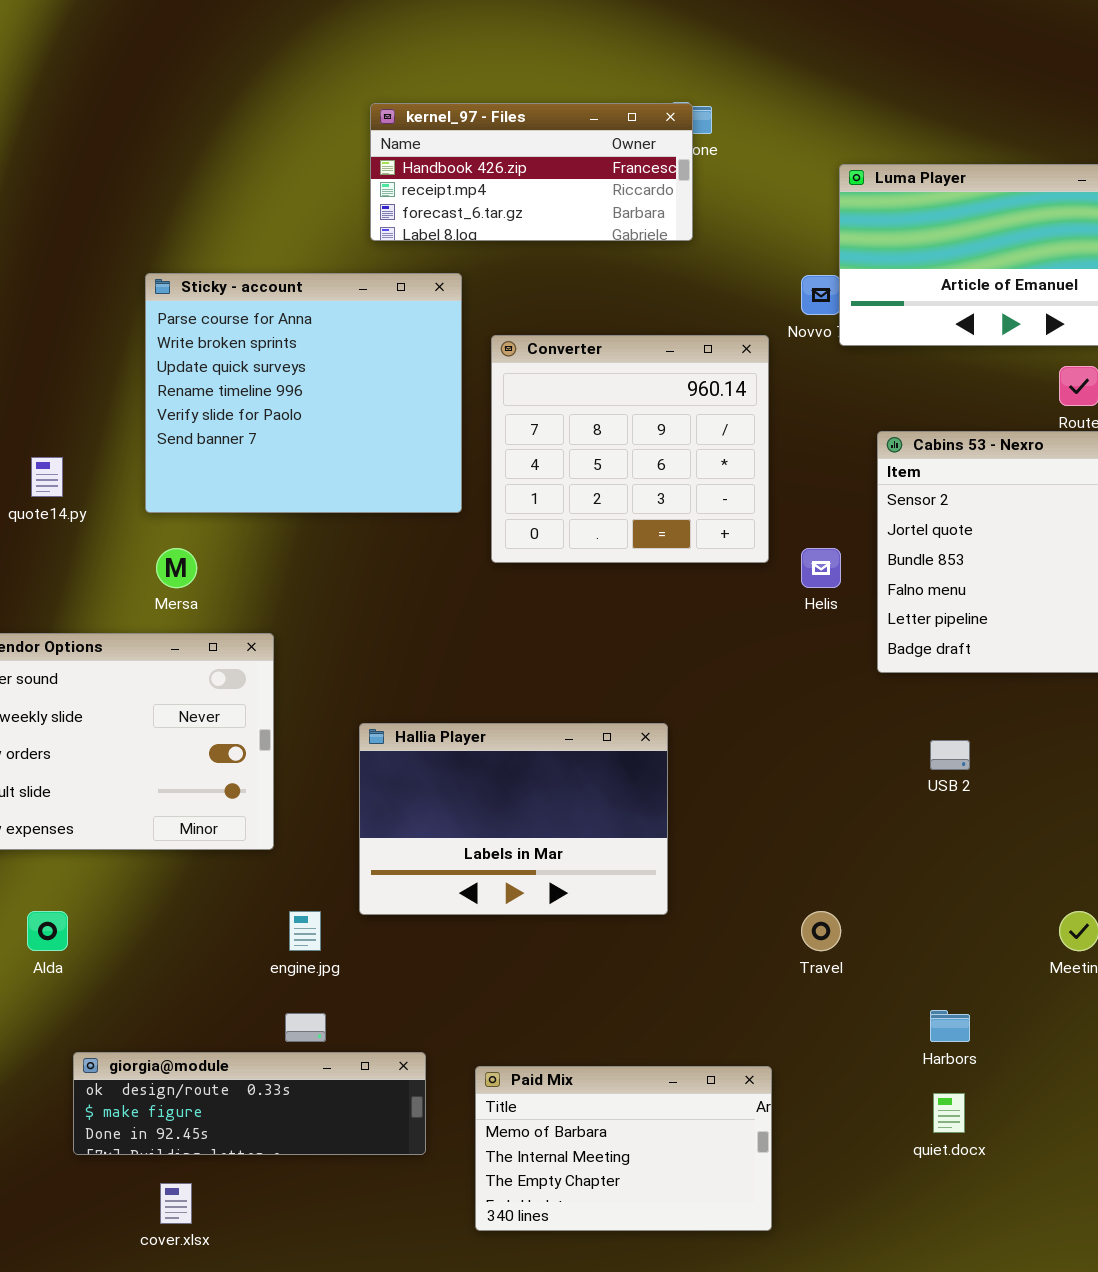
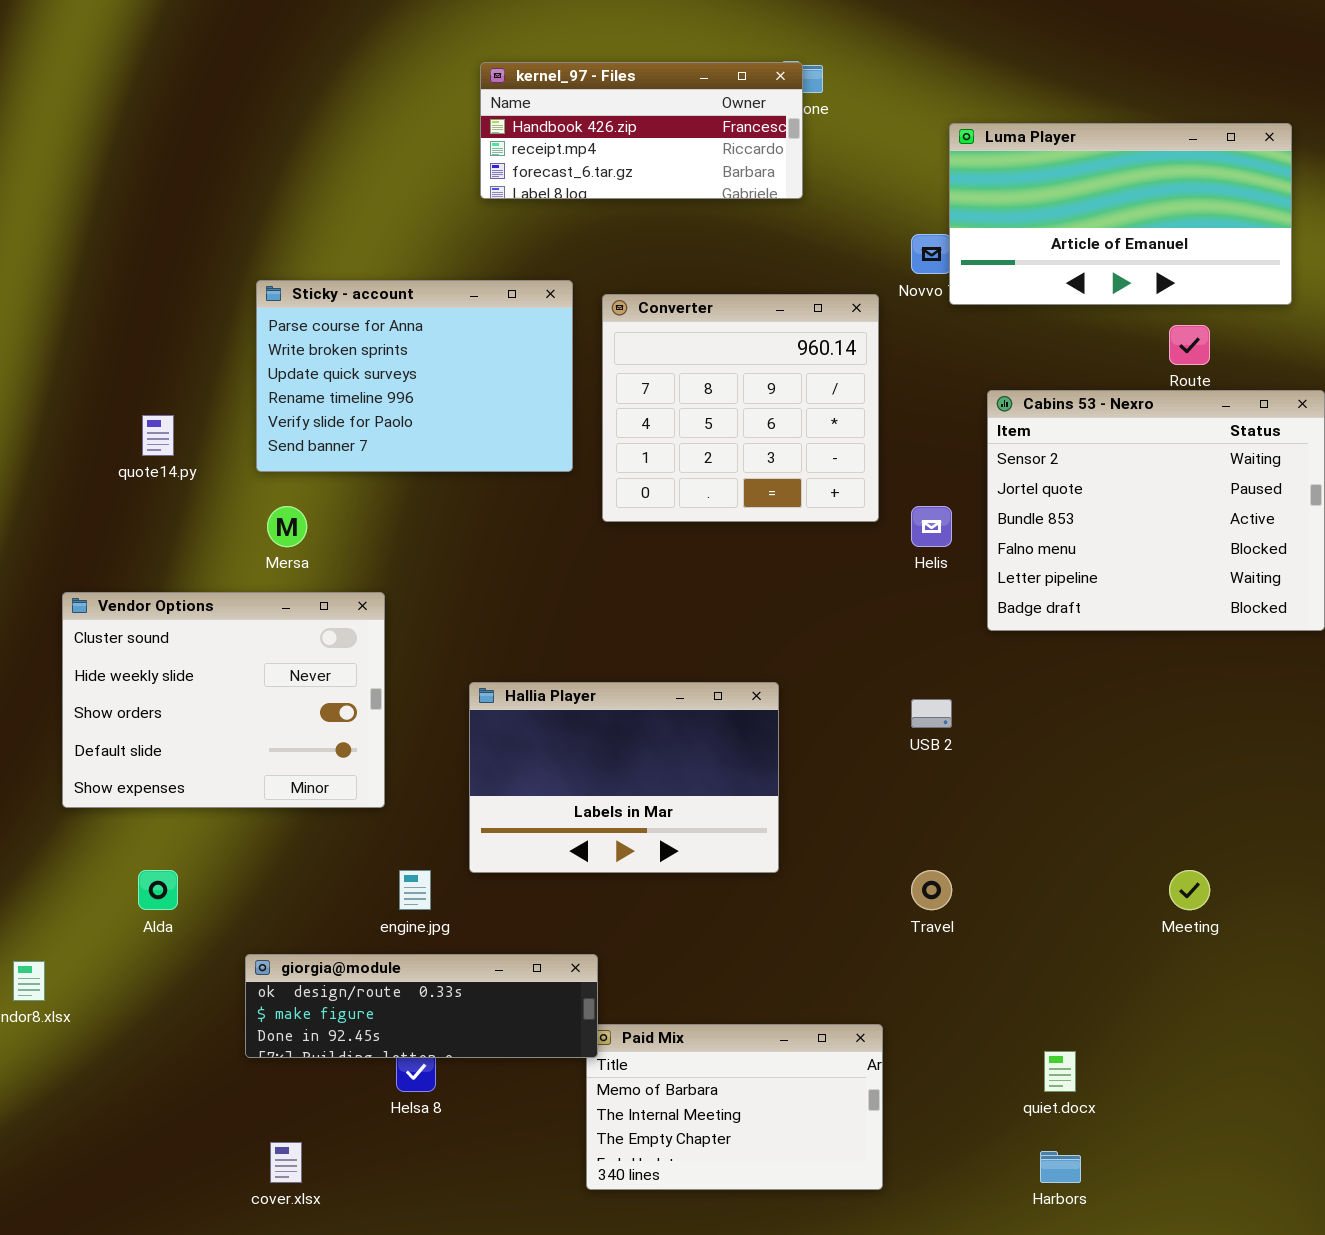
Sticky - account: [145,273,462,513] -> [256,280,573,472], resized
USB 2: [930,740,970,770] -> [911,699,952,728], moved
Harbors: [930,1010,970,1042] -> [1040,1151,1081,1183], moved
giorgia@module: [73,1052,426,1155] -> [245,954,598,1058], moved

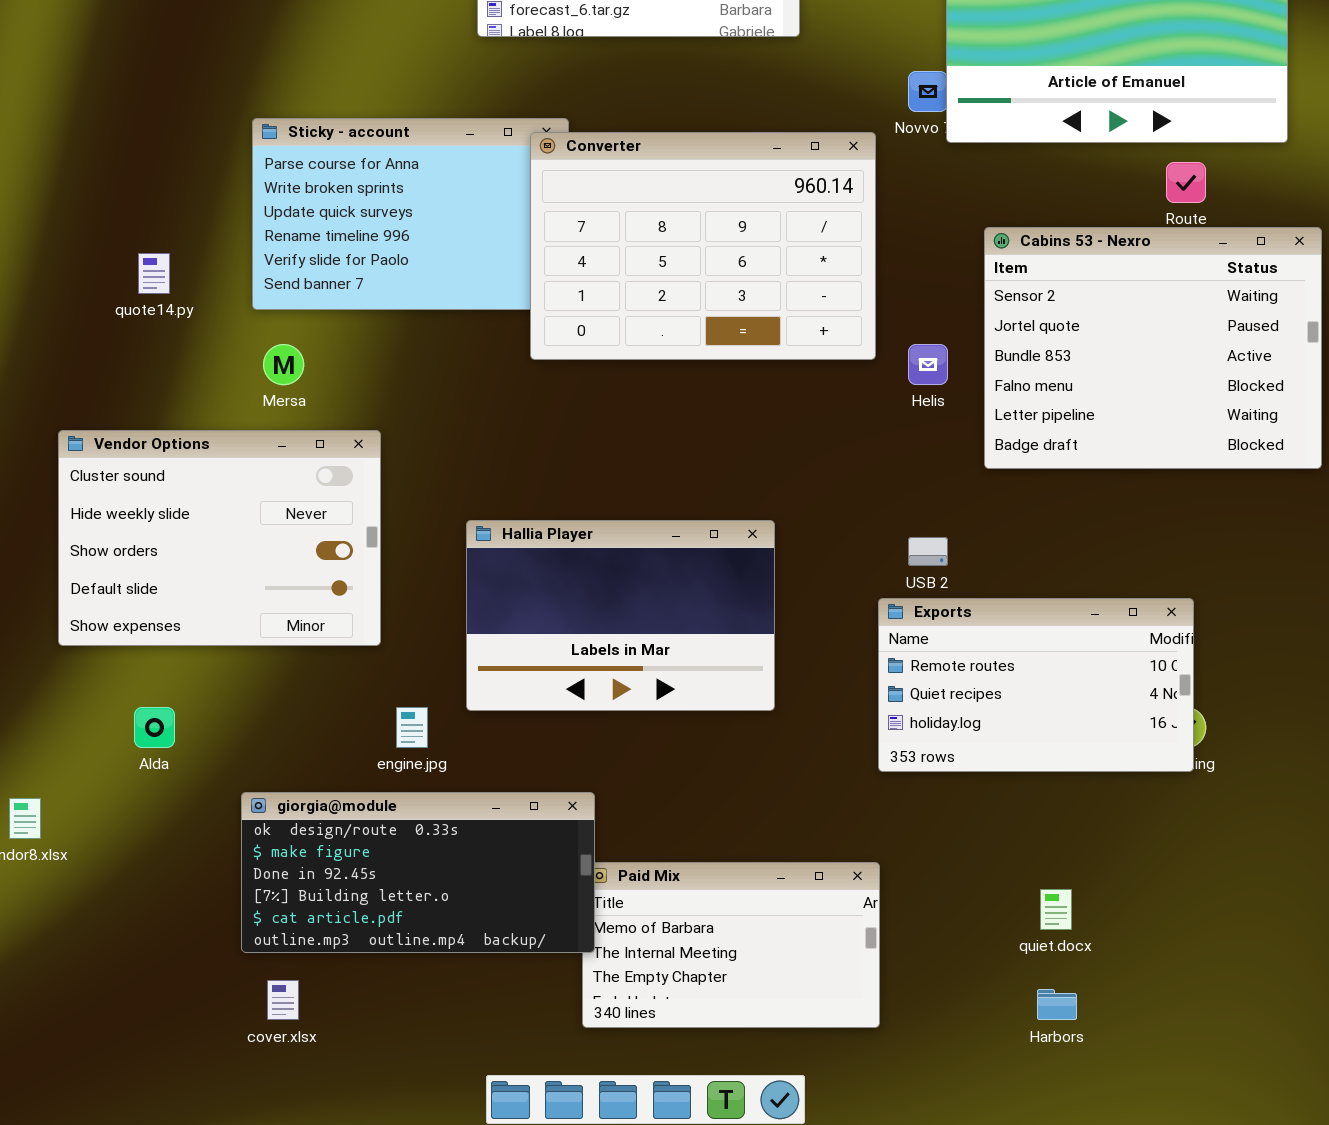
Converter: [602,294,879,522] -> [530,132,876,360], resized
Exports: none -> [878,598,1194,772], opened
giorgia@module: [245,954,598,1058] -> [241,792,595,953], resized

